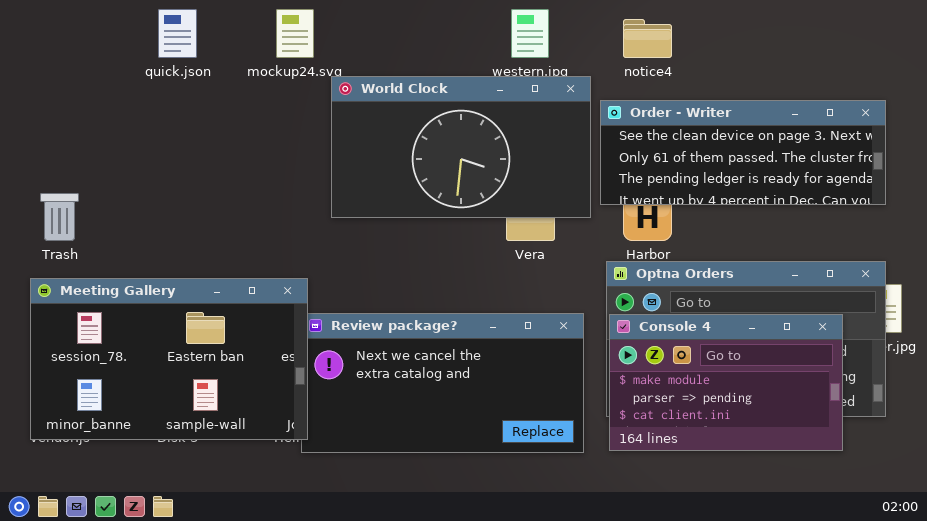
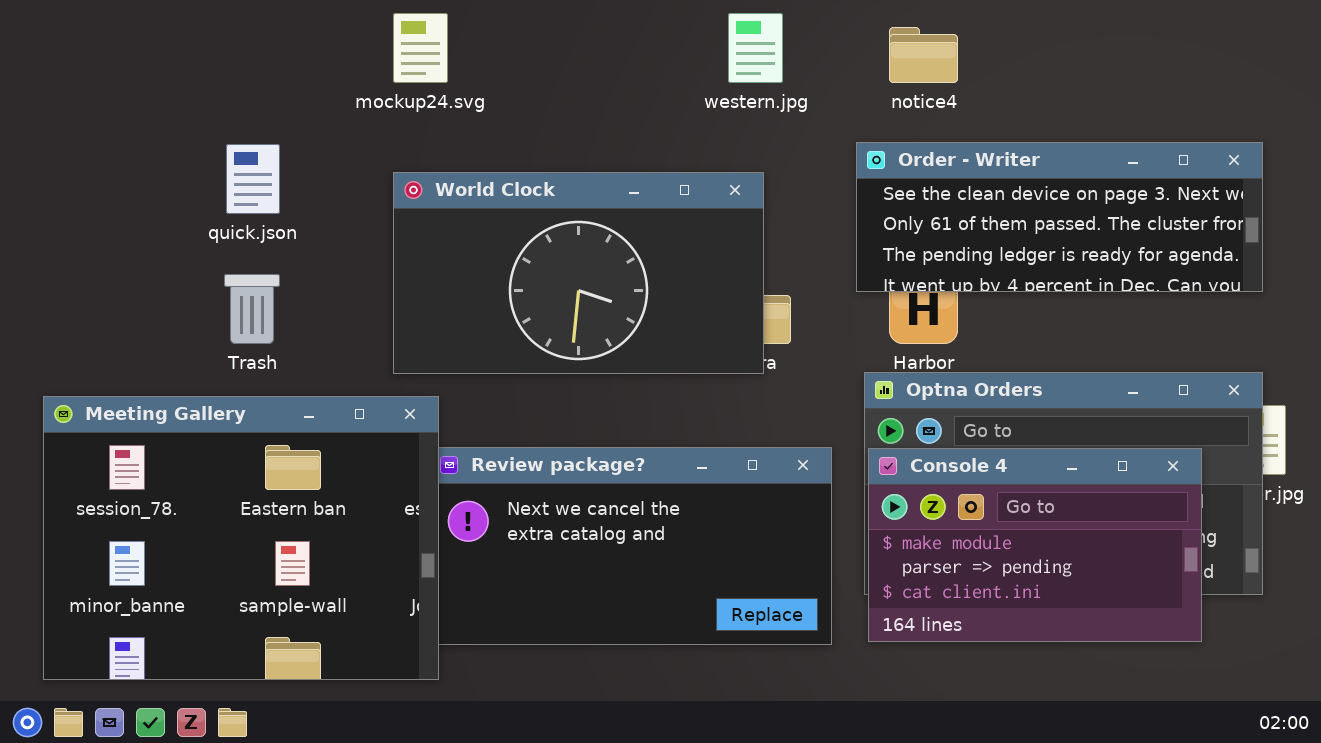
quick.json: [158,9,197,58] -> [226,144,280,214], moved
World Clock: [331,76,591,218] -> [393,172,764,374], moved
Trash: [40,193,79,241] -> [224,274,280,344], moved
Meeting Gallery: [30,278,308,440] -> [43,396,439,680], resized

